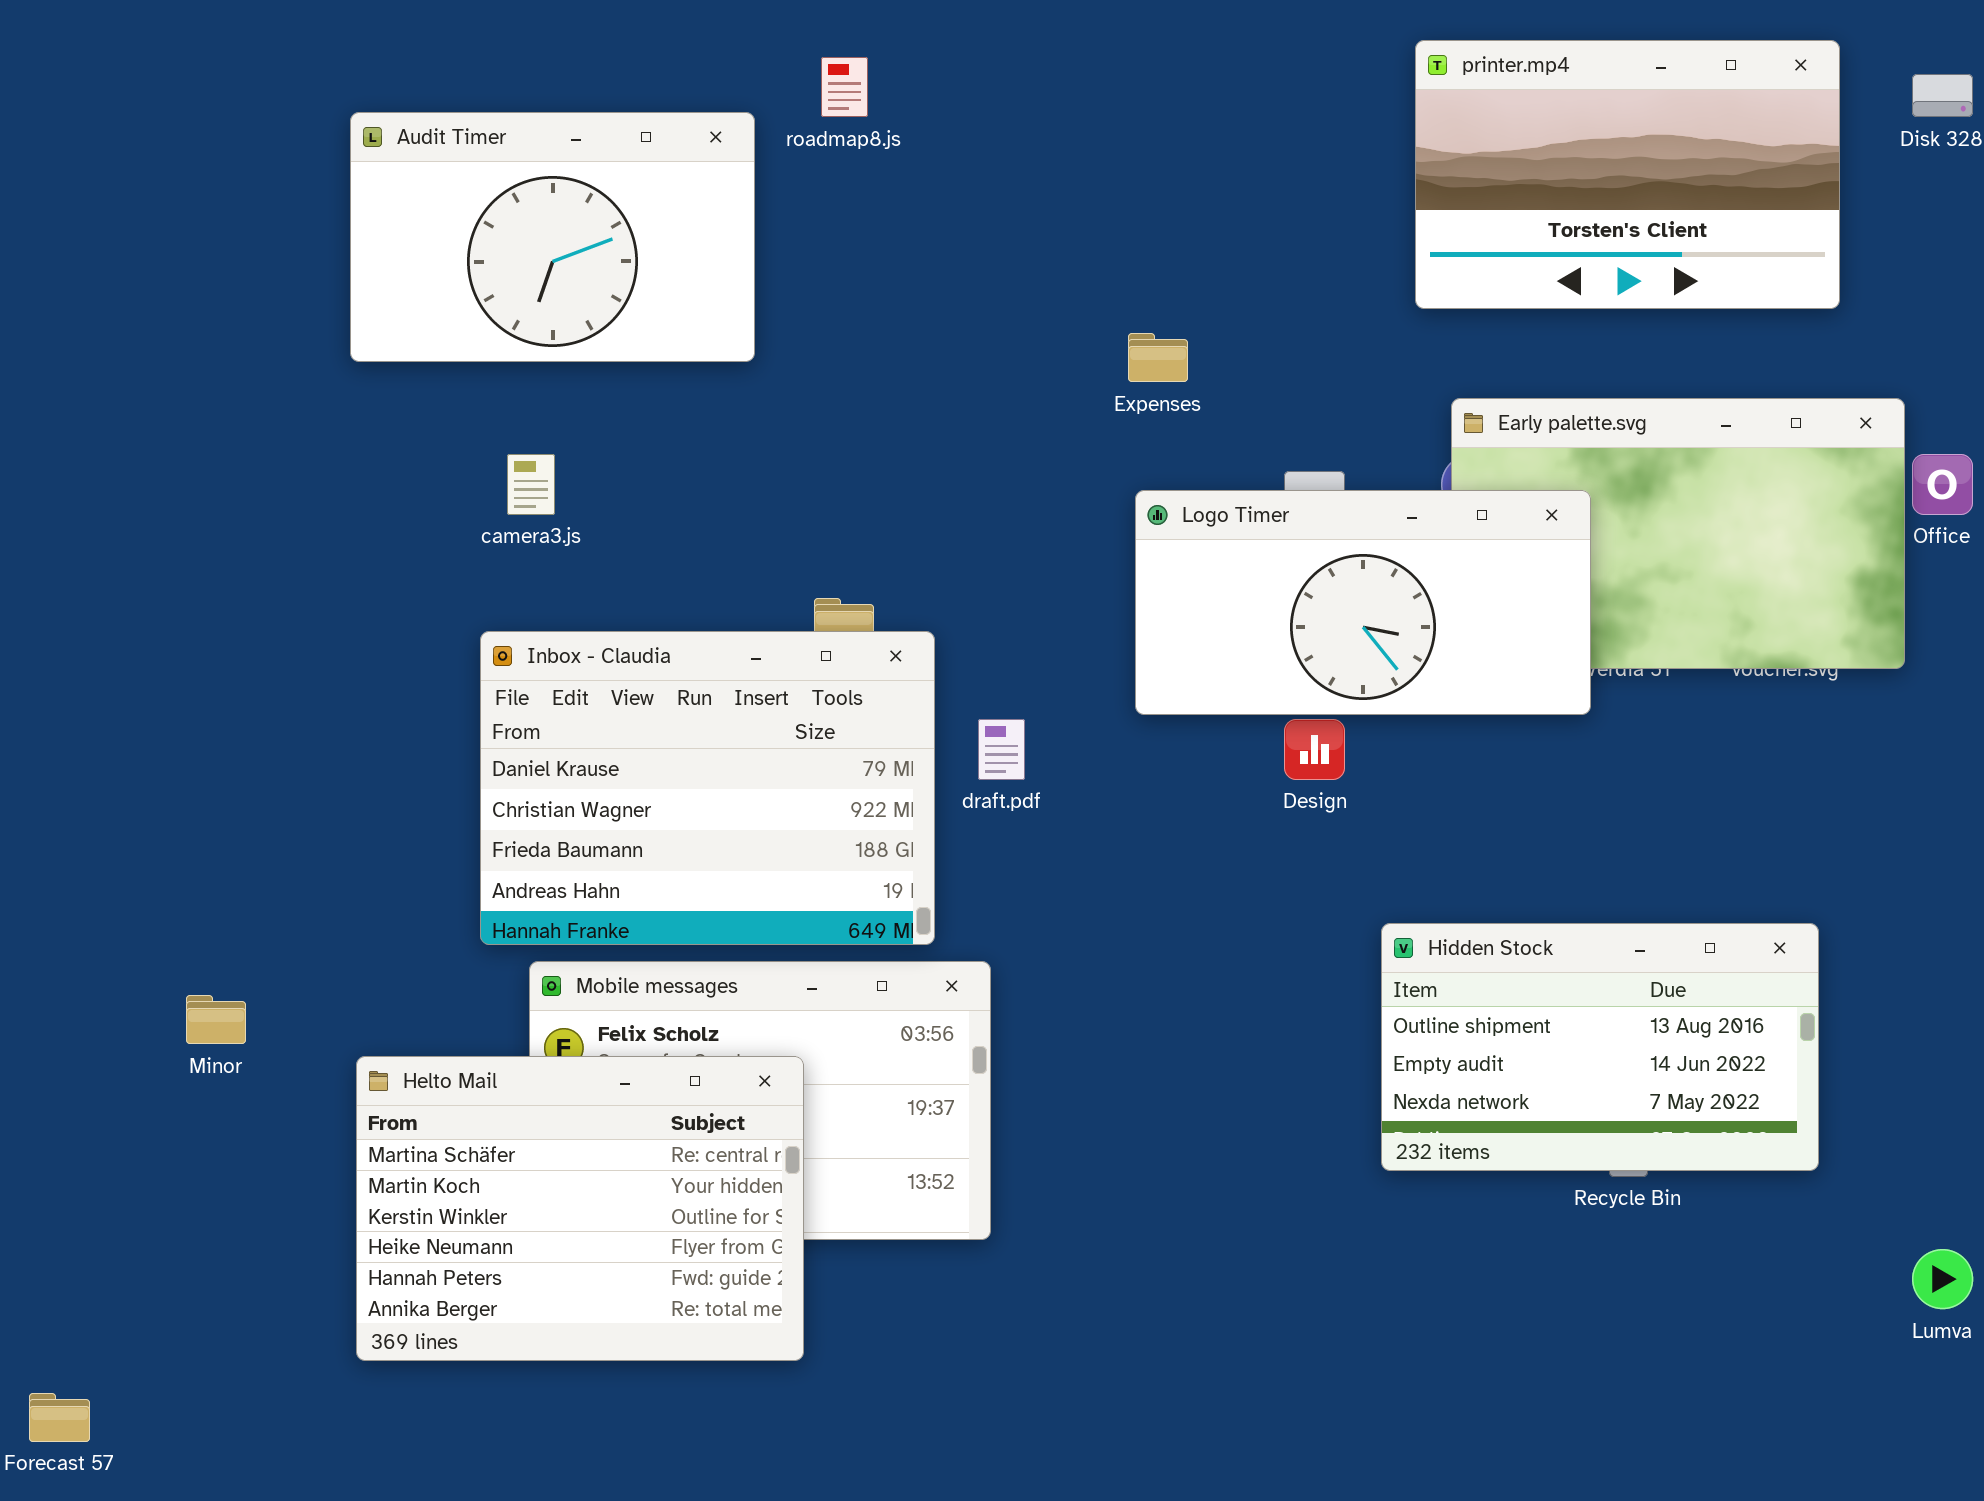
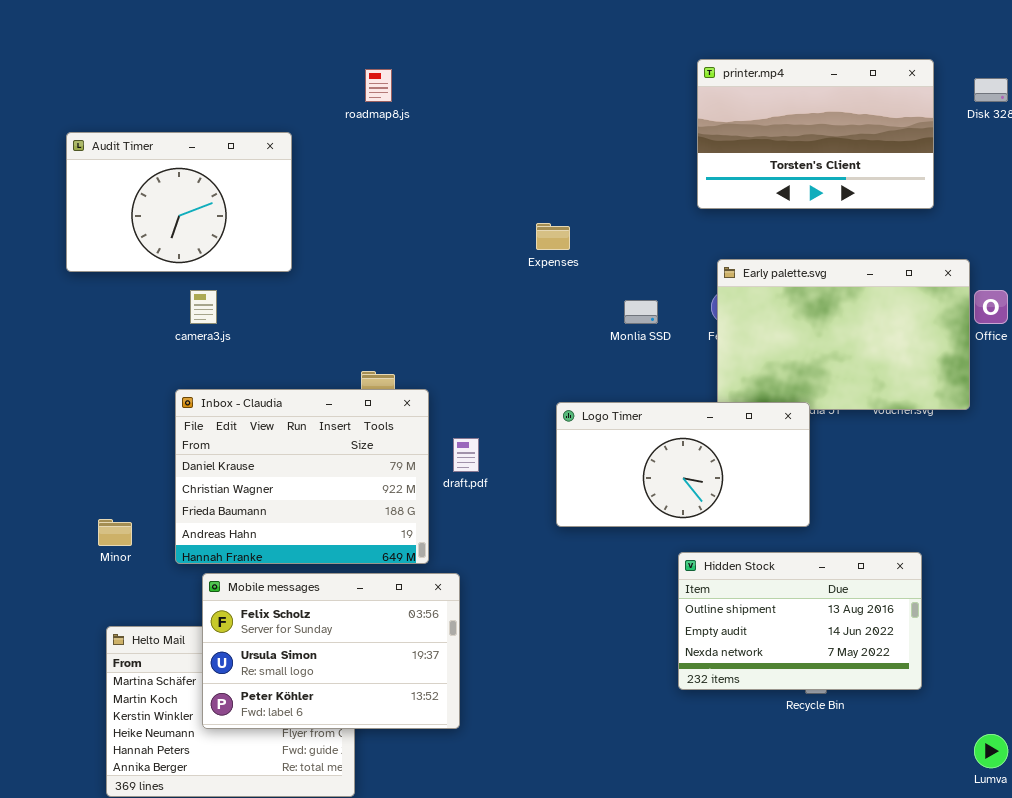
Audit Timer: [350,112,755,362] -> [66,132,292,272], moved
Logo Timer: [1135,490,1591,715] -> [556,402,810,527], moved
Mobile messages: [529,961,991,1240] -> [202,573,460,729], raised
Minor: [186,995,246,1044] -> [98,519,132,546], moved

